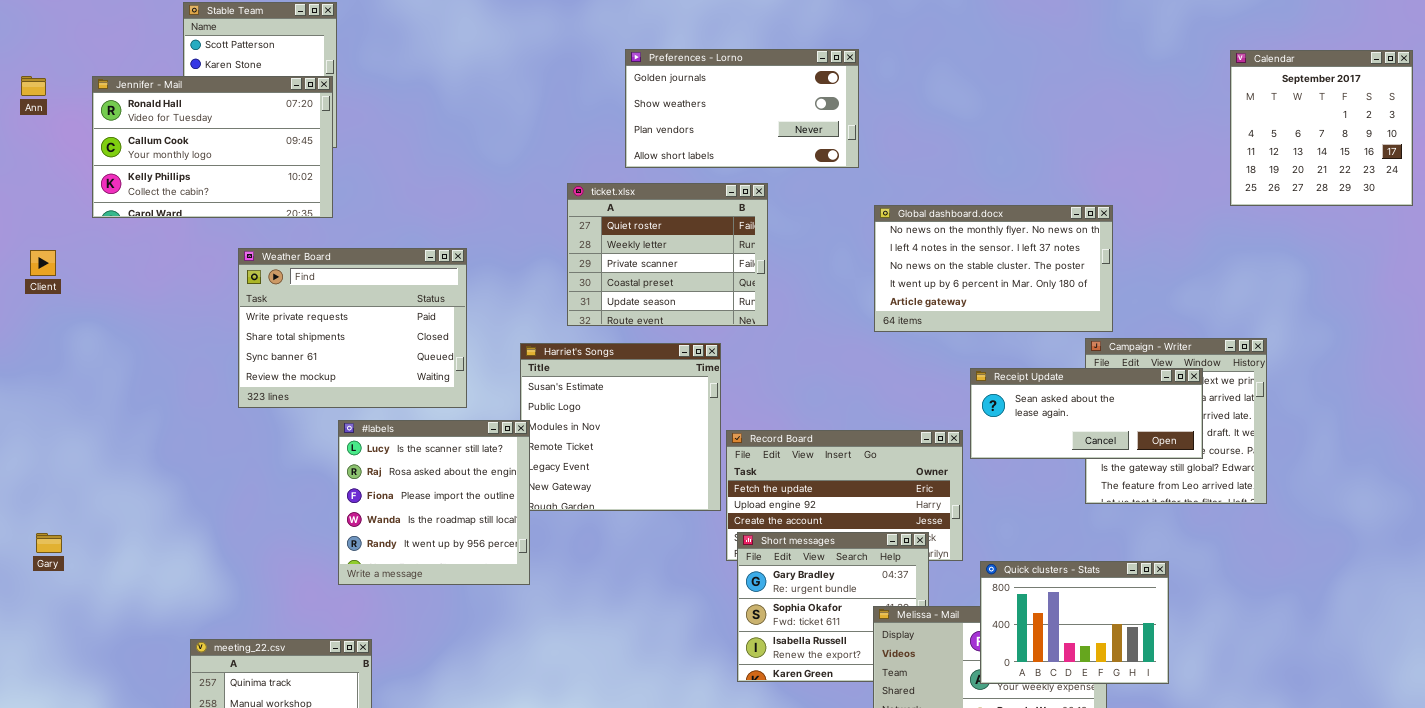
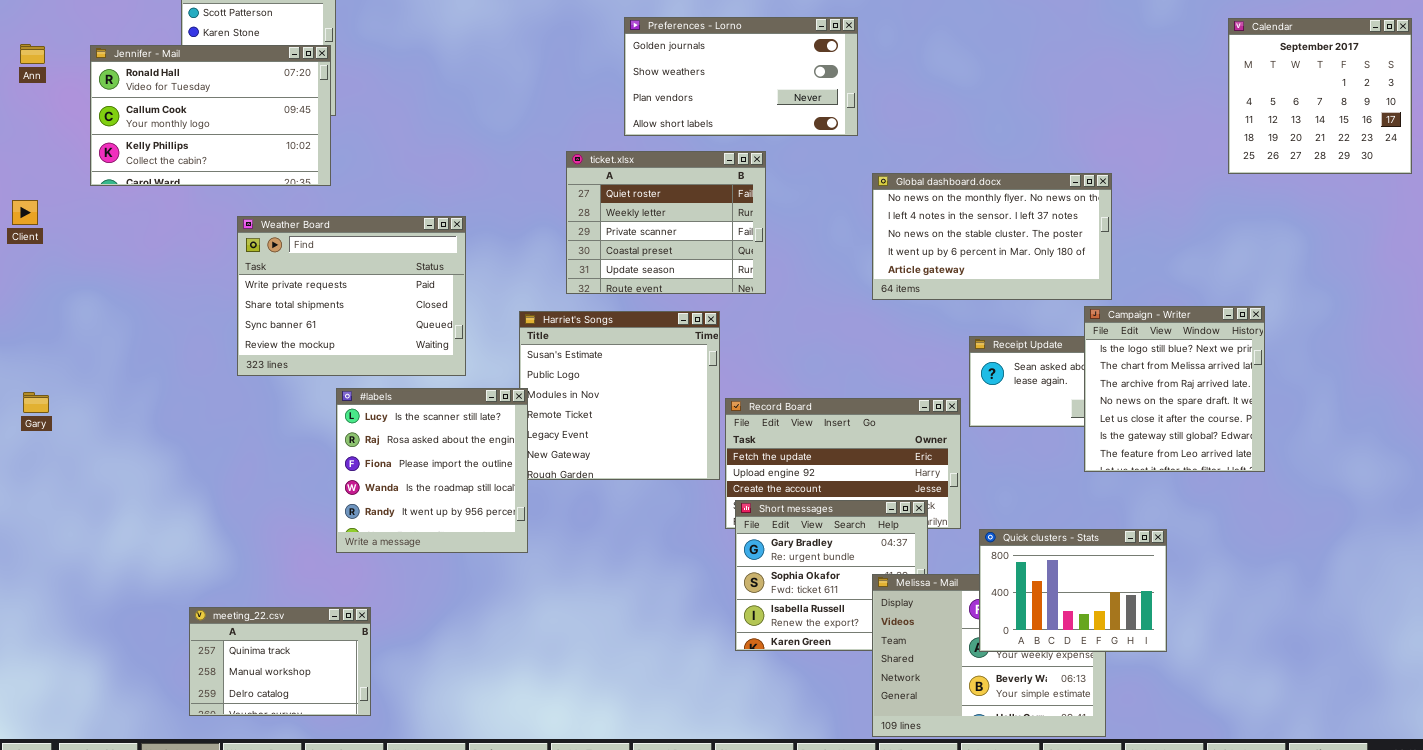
Client: [30,250,56,276] -> [12,200,38,225], moved
Campaign - Writer: [1085,338,1267,504] -> [1084,306,1265,472], raised
Gary: [36,533,62,553] -> [23,392,49,413], moved

